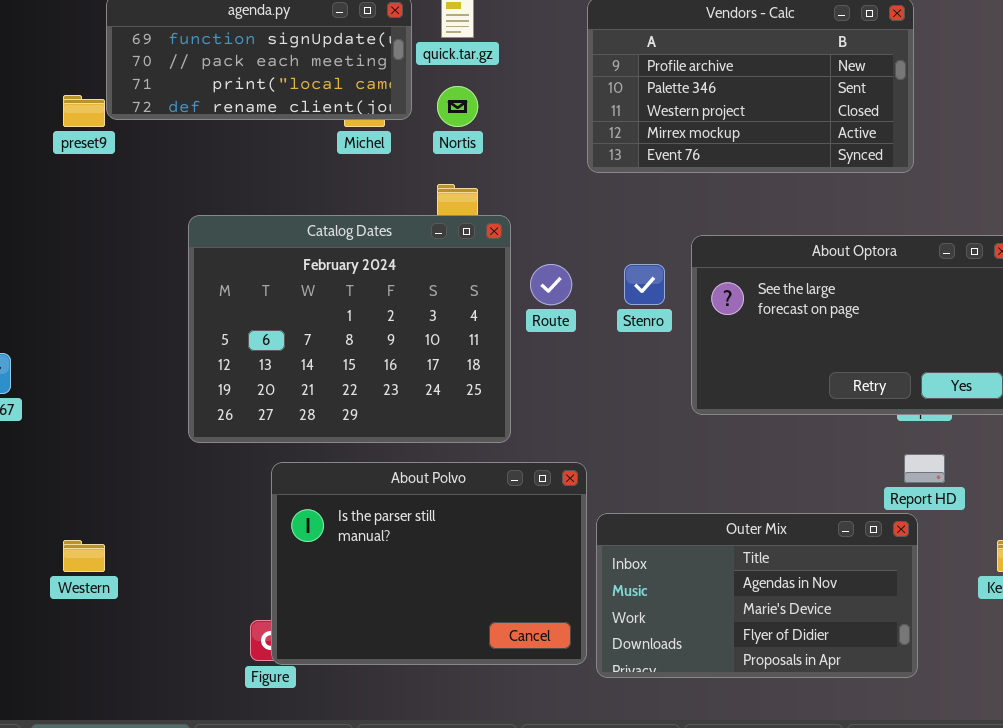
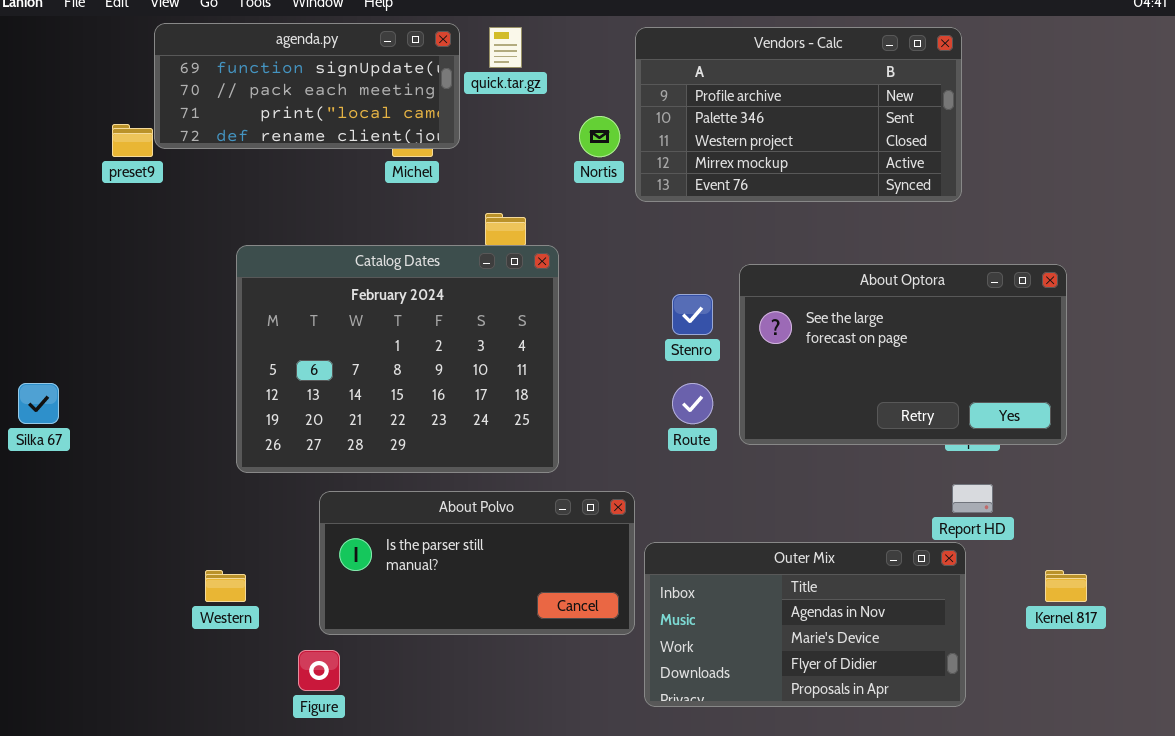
Nortis: [437,86,478,127] -> [579,116,620,157], moved
Route: [530,264,572,305] -> [672,383,713,424], moved
About Polvo: [271,462,587,665] -> [319,491,635,635], resized
Western: [63,540,105,572] -> [205,570,246,602], moved

